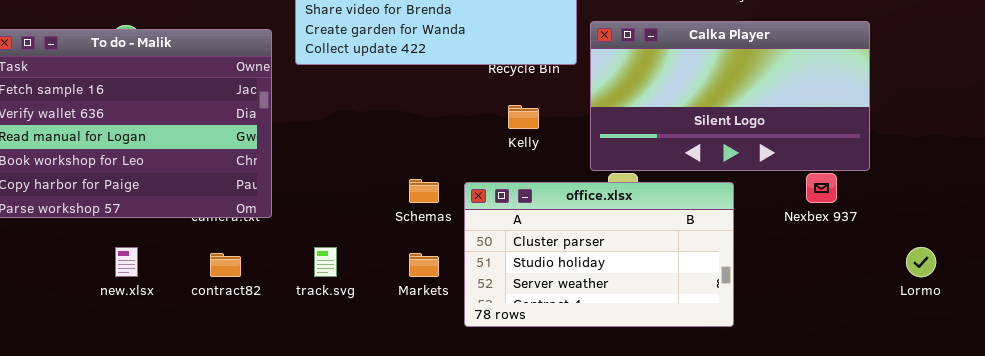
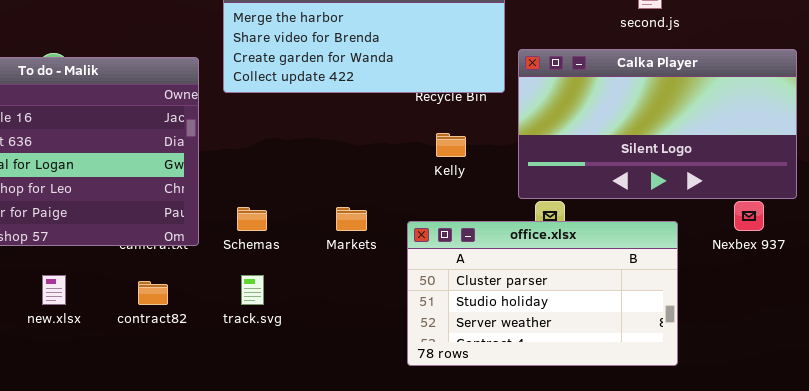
Schemas: [409,179,439,203] -> [237,207,267,231], moved
office.xlsx: [464,182,734,327] -> [407,221,678,366], moved
Markets: [409,253,439,277] -> [336,207,367,231], moved

